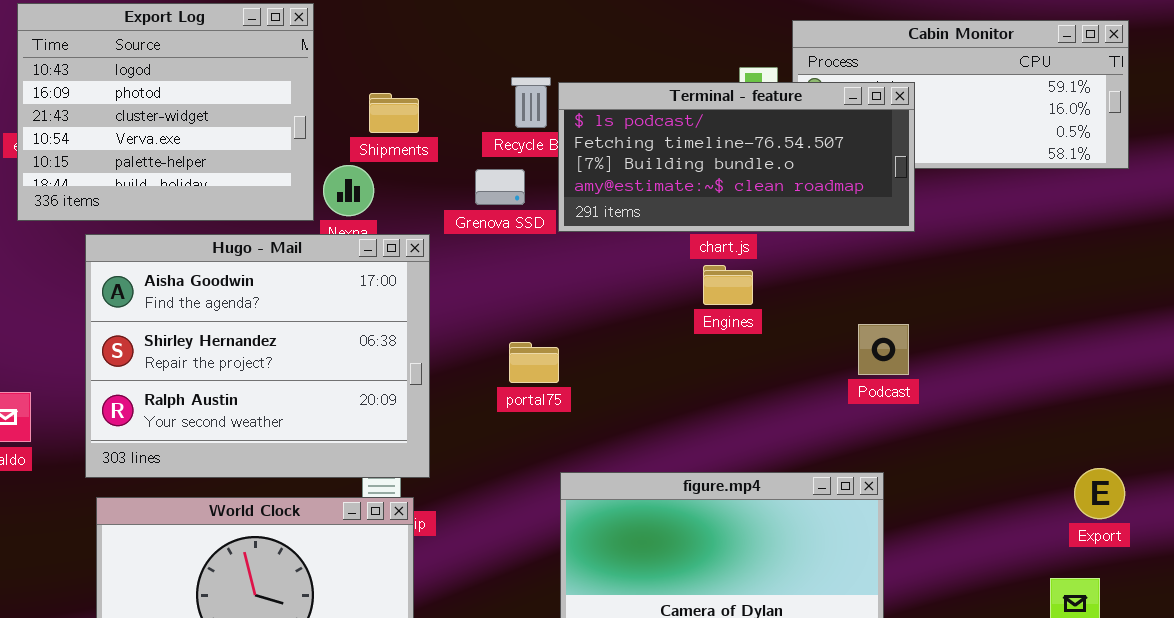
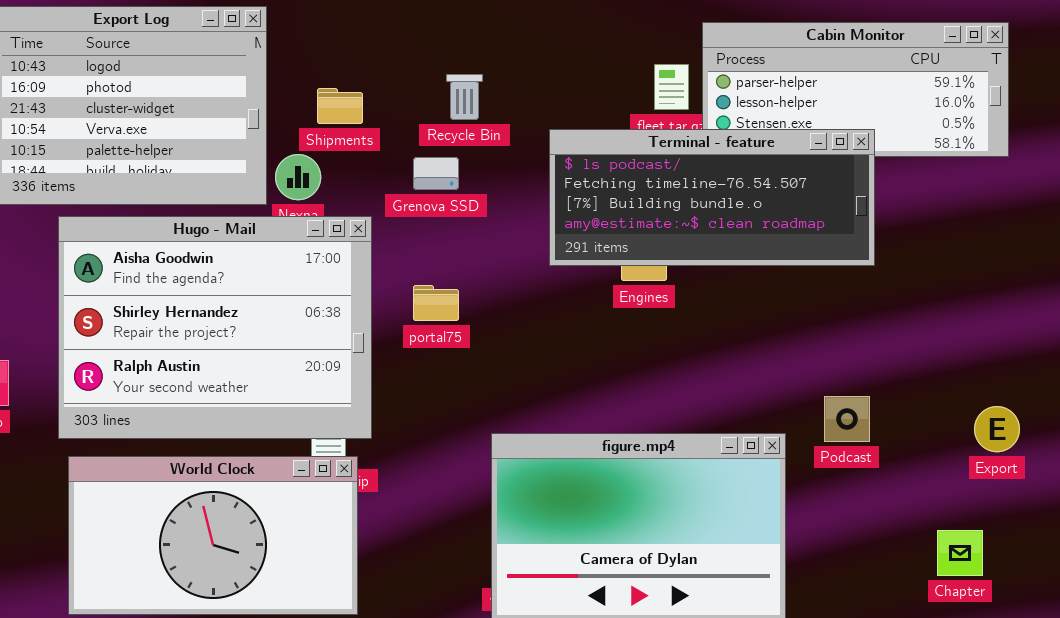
Terminal - feature: [558,82,915,232] -> [549,129,875,266], moved
Podcast: [858,324,909,375] -> [824,396,870,442], moved
portal75: [509,342,559,383] -> [413,285,459,321], moved
Export: [1074,468,1125,519] -> [974,406,1020,452], moved

